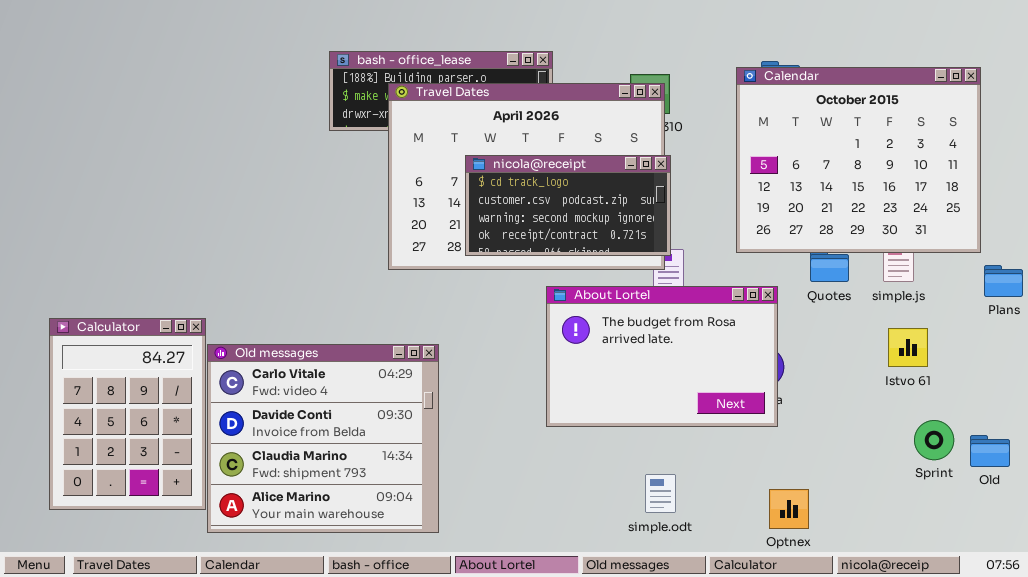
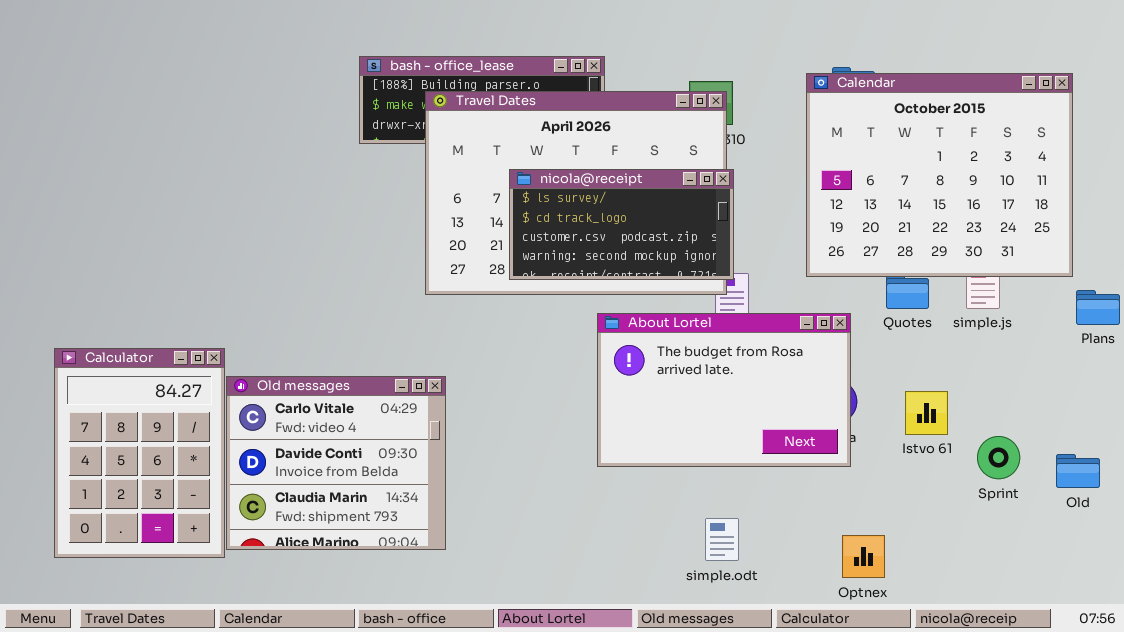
nicola@receipt: [465,155,671,256] -> [509,169,734,280], scrolled up 1 row
Istvo 61: [888,328,928,367] -> [905,391,948,435], moved
Old messages: [207,344,439,533] -> [226,376,446,550], resized
Sprint: [914,420,954,460] -> [977,436,1020,479], moved
Old: [970,435,1010,467] -> [1056,454,1100,488], moved

